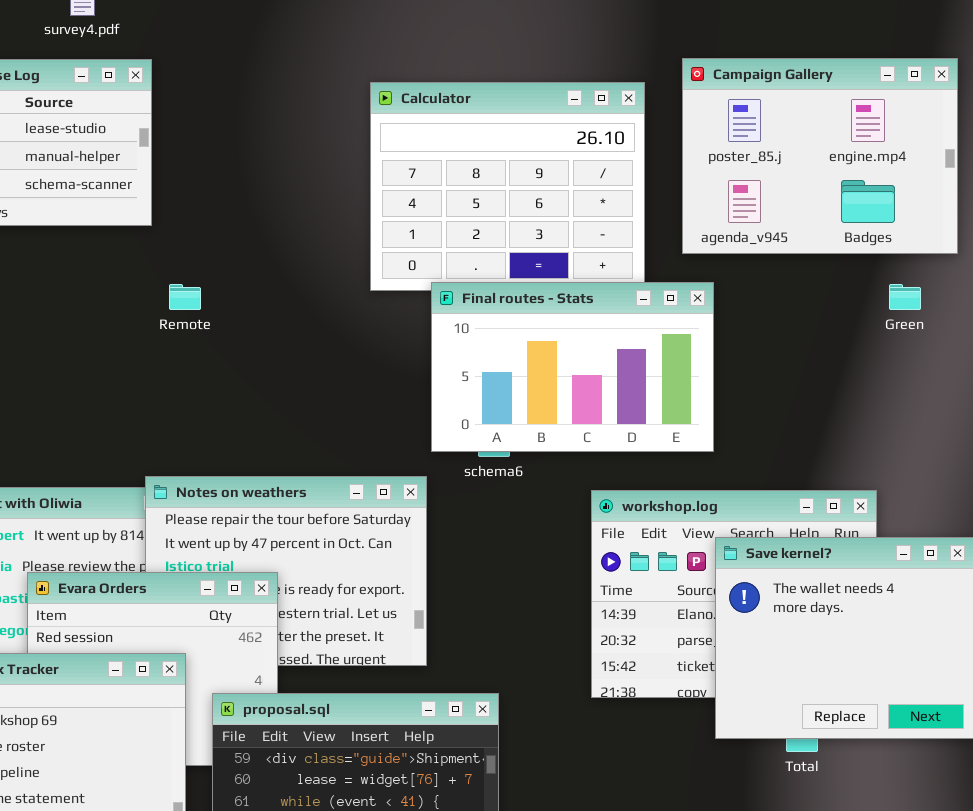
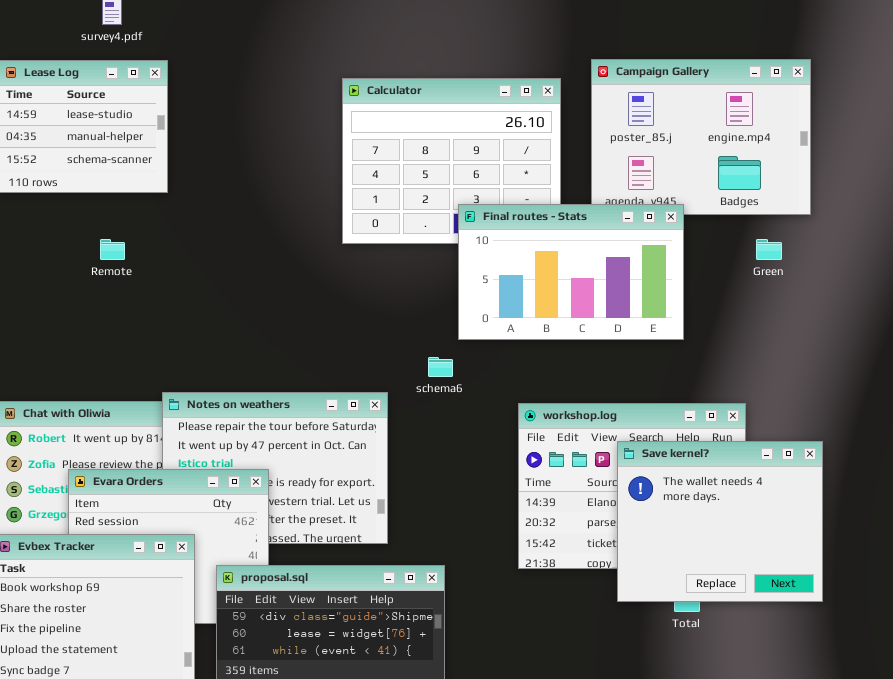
Final routes - Stats: [431,282,714,452] -> [458,204,684,340], moved
Remote: [169,284,201,310] -> [100,239,125,260], moved

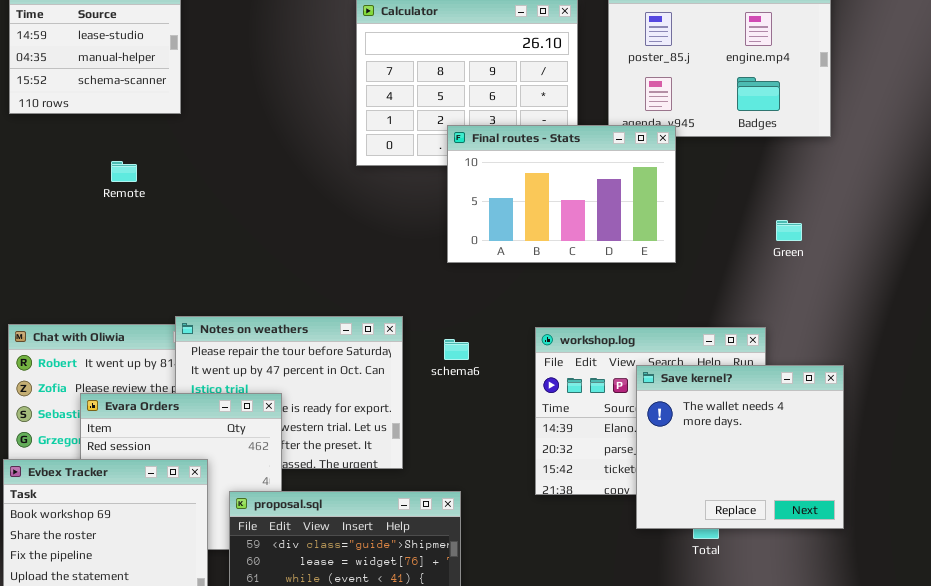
Final routes - Stats: [458,204,684,340] -> [447,125,676,263], moved
Green: [756,239,782,260] -> [776,220,802,241], moved
schema6: [428,357,453,377] -> [444,339,469,360], moved

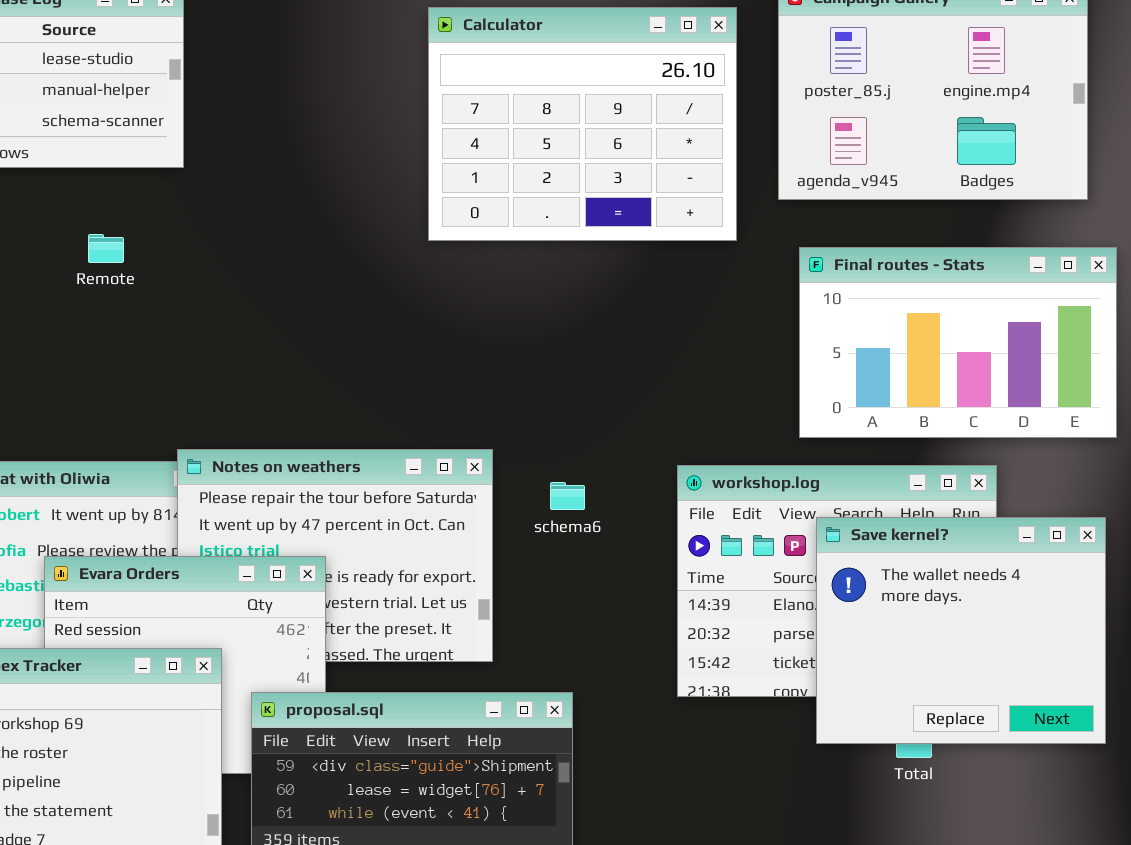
Final routes - Stats: [447,125,676,263] -> [799,247,1117,438], moved

